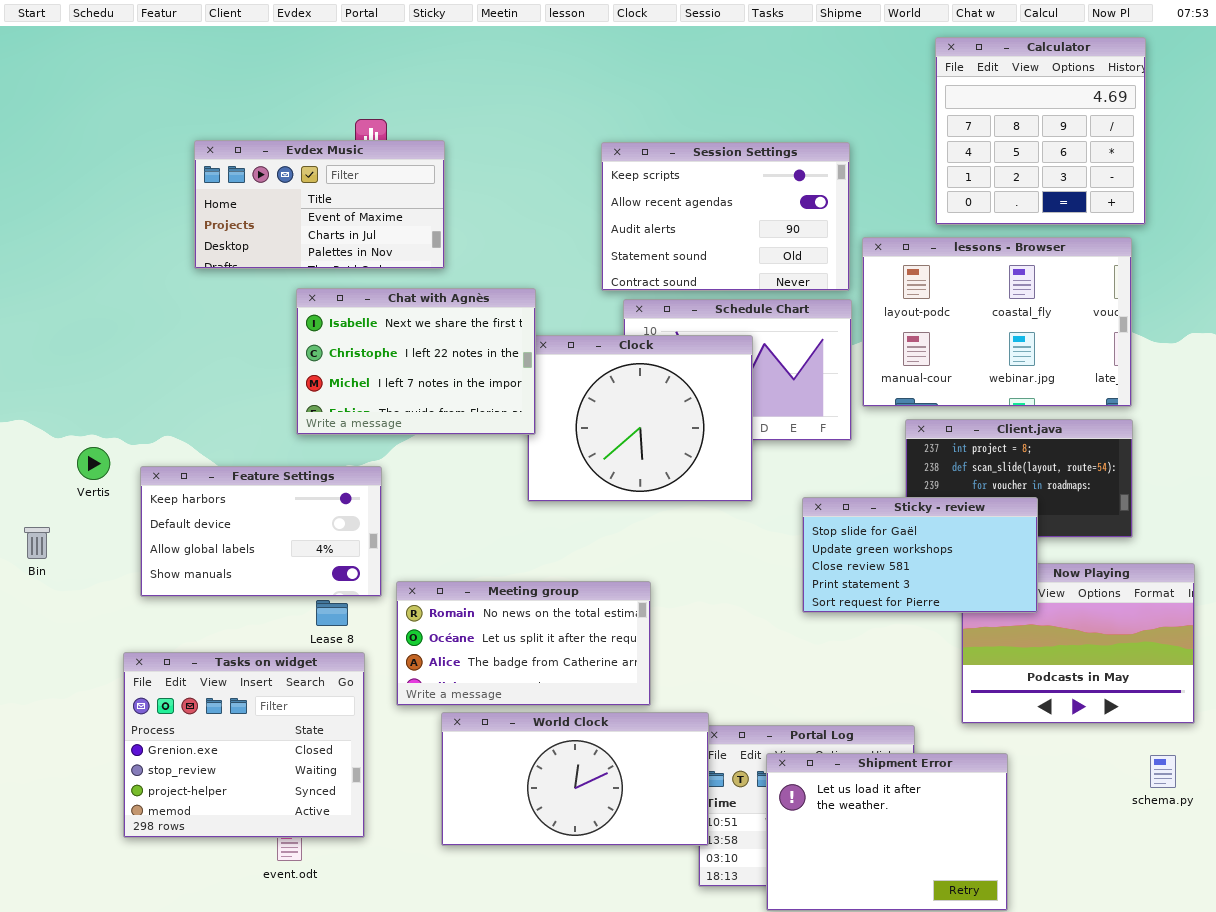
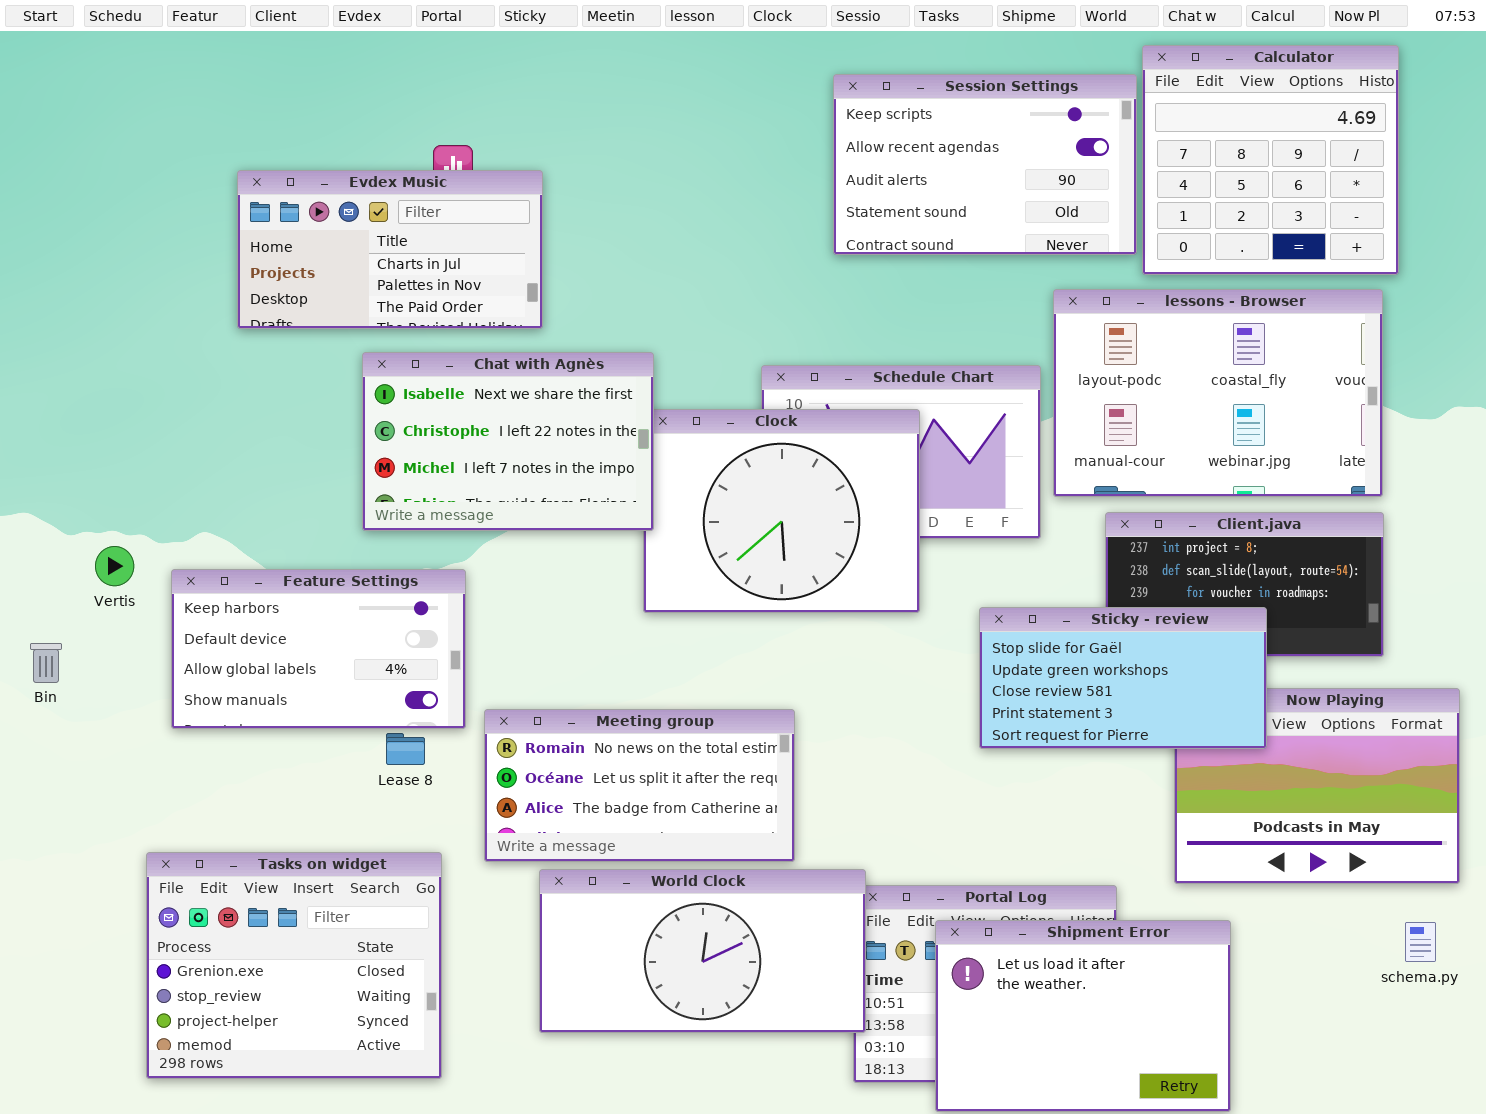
Evdex Music: [194,140,445,269] -> [237,170,543,329], scrolled down 1 row
Session Settings: [601,142,850,291] -> [833,74,1137,255], moved
Tasks on widget: [123,652,365,838] -> [146,852,442,1079], moved

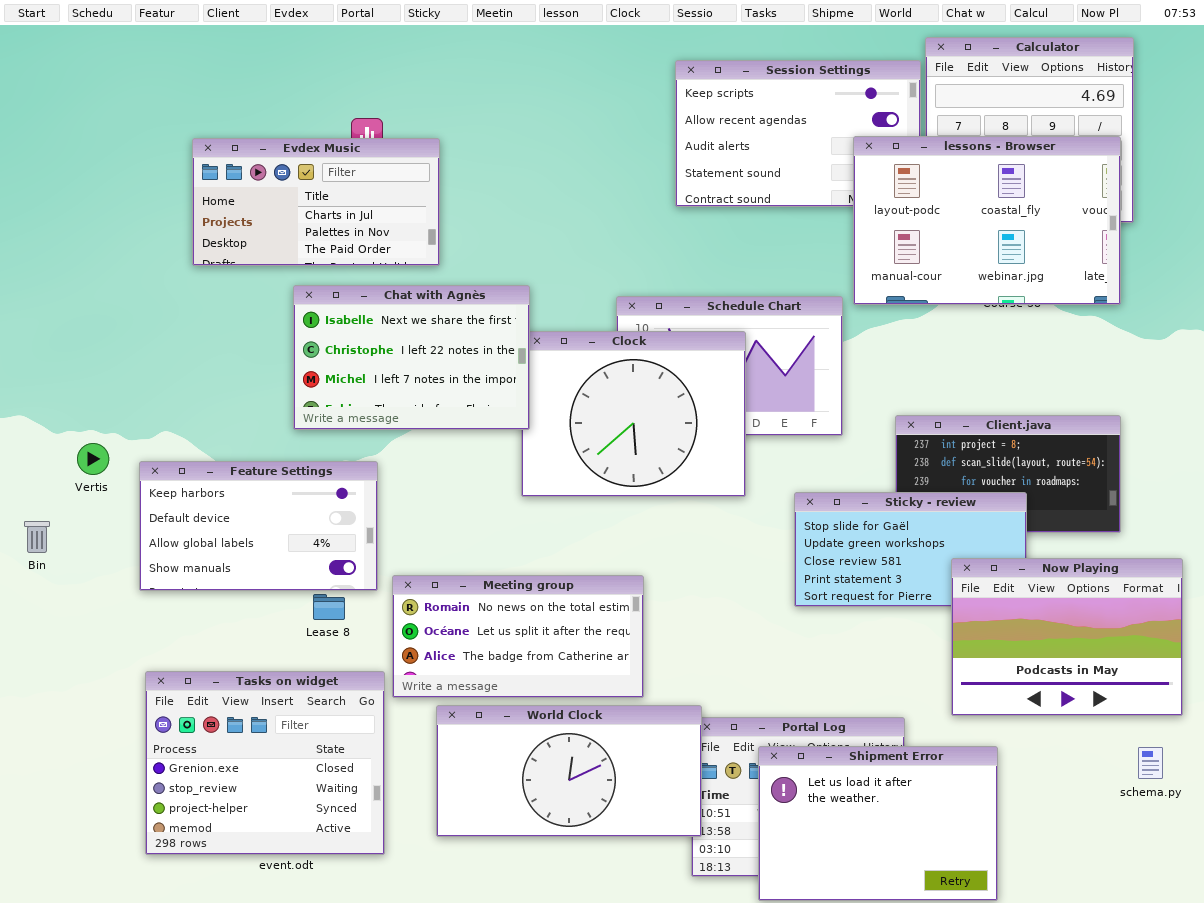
lessons - Browser: [1053,289,1383,497] -> [853,136,1121,305], moved
Now Playing: [1174,688,1460,884] -> [951,558,1183,716], raised
Tasks on widget: [146,852,442,1079] -> [145,671,385,855], moved

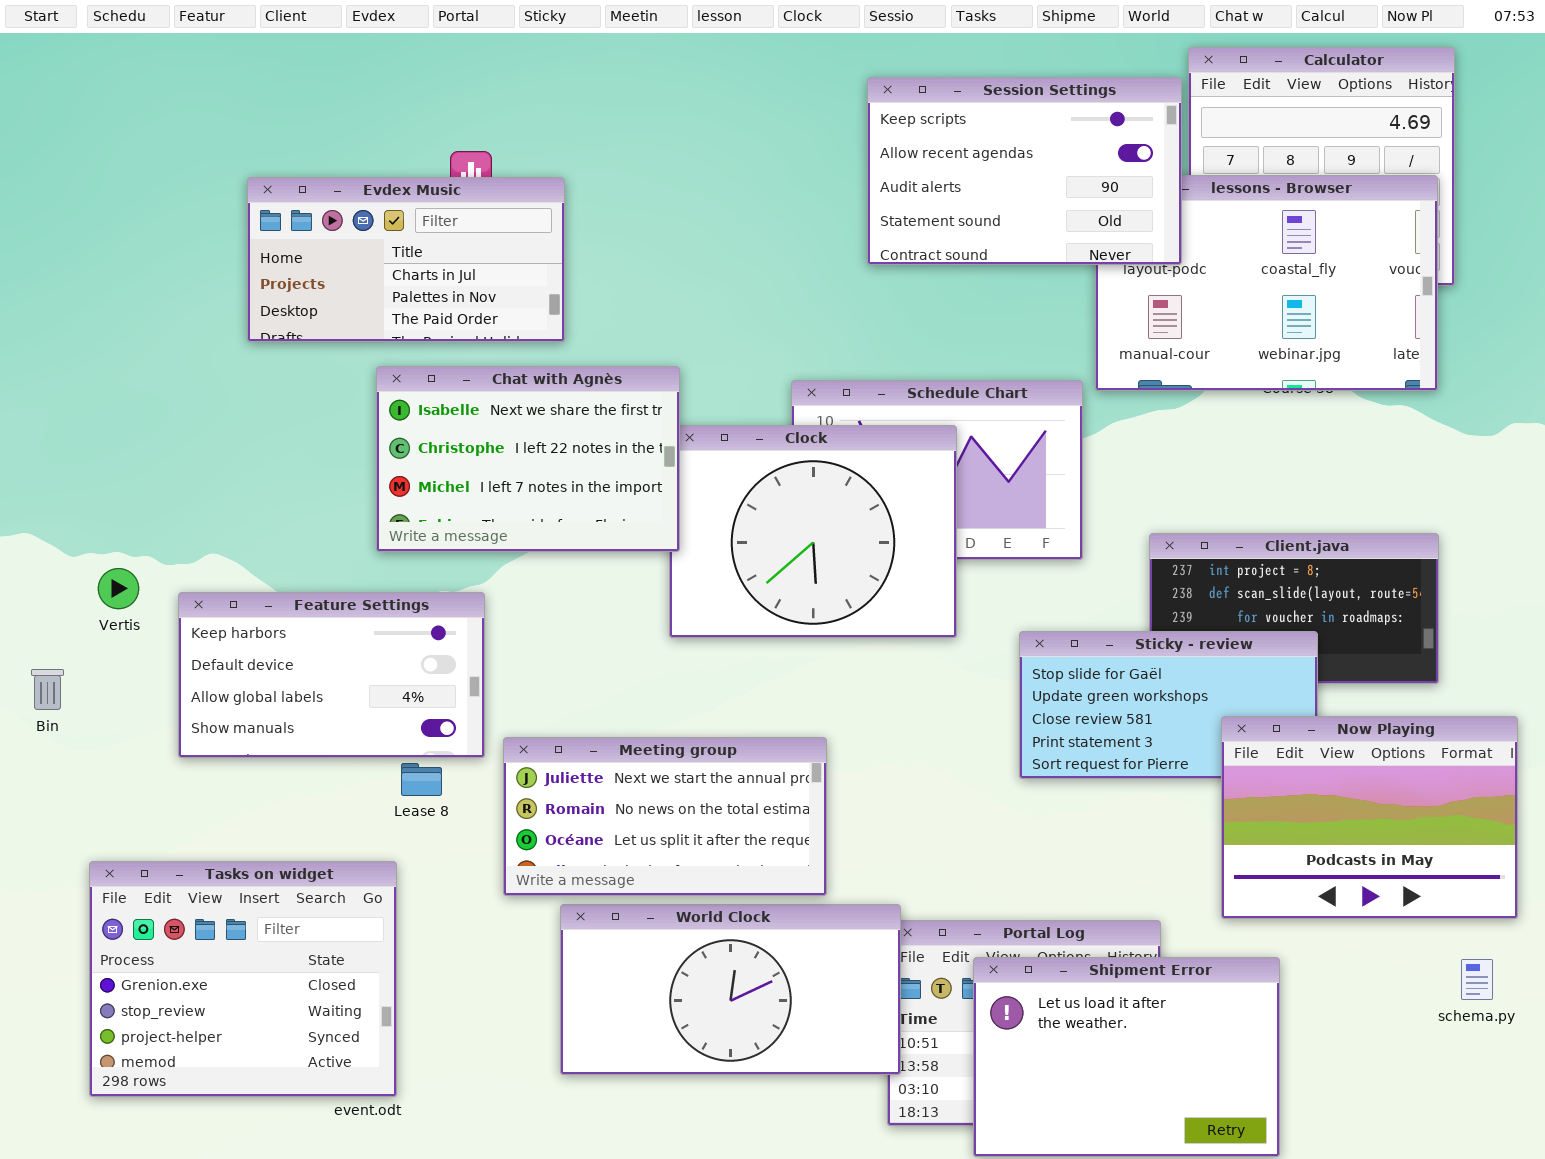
Session Settings: [675,60,921,207] -> [867,77,1182,265], raised
Meeting group: [392,575,644,698] -> [503,737,827,896], scrolled up 1 row
Tasks on widget: [145,671,385,855] -> [89,861,397,1097], moved

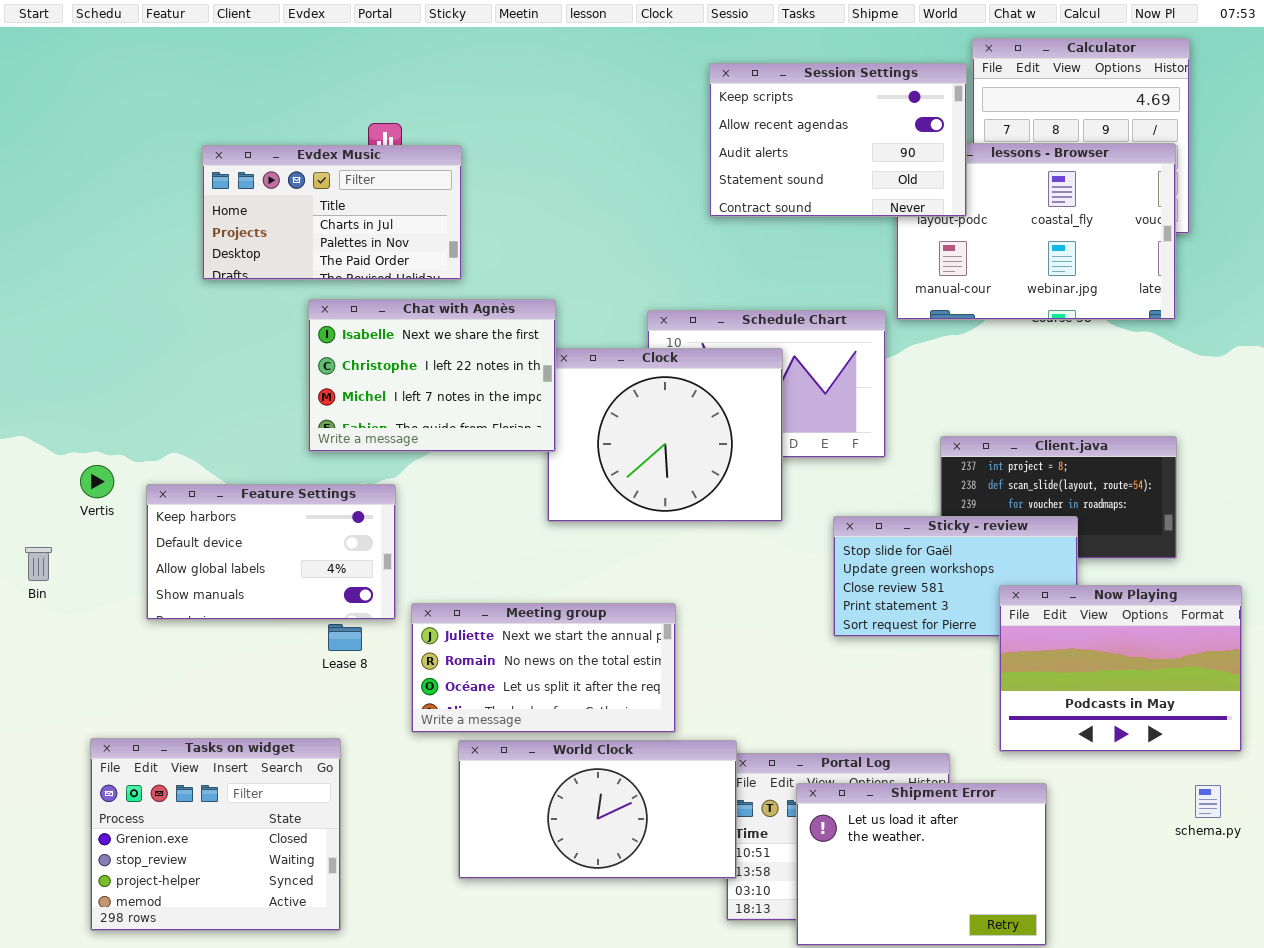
Tasks on widget: [89,861,397,1097] -> [90,738,341,931], moved

